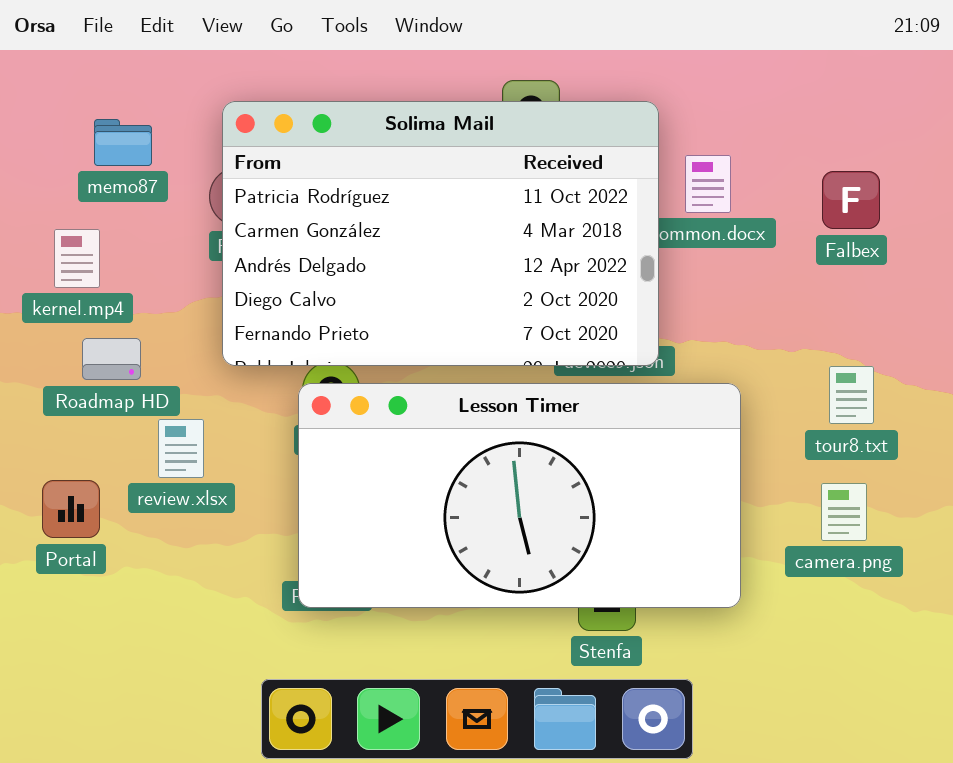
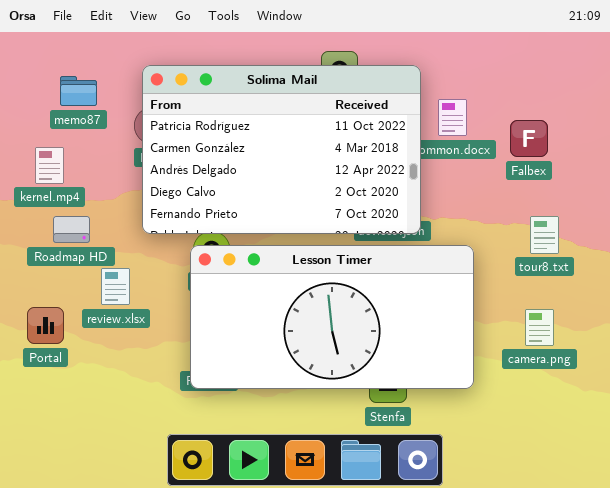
Falbex: [822,171,880,229] -> [510,120,548,157], moved
tour8.txt: [829,366,874,424] -> [530,216,559,254], moved

